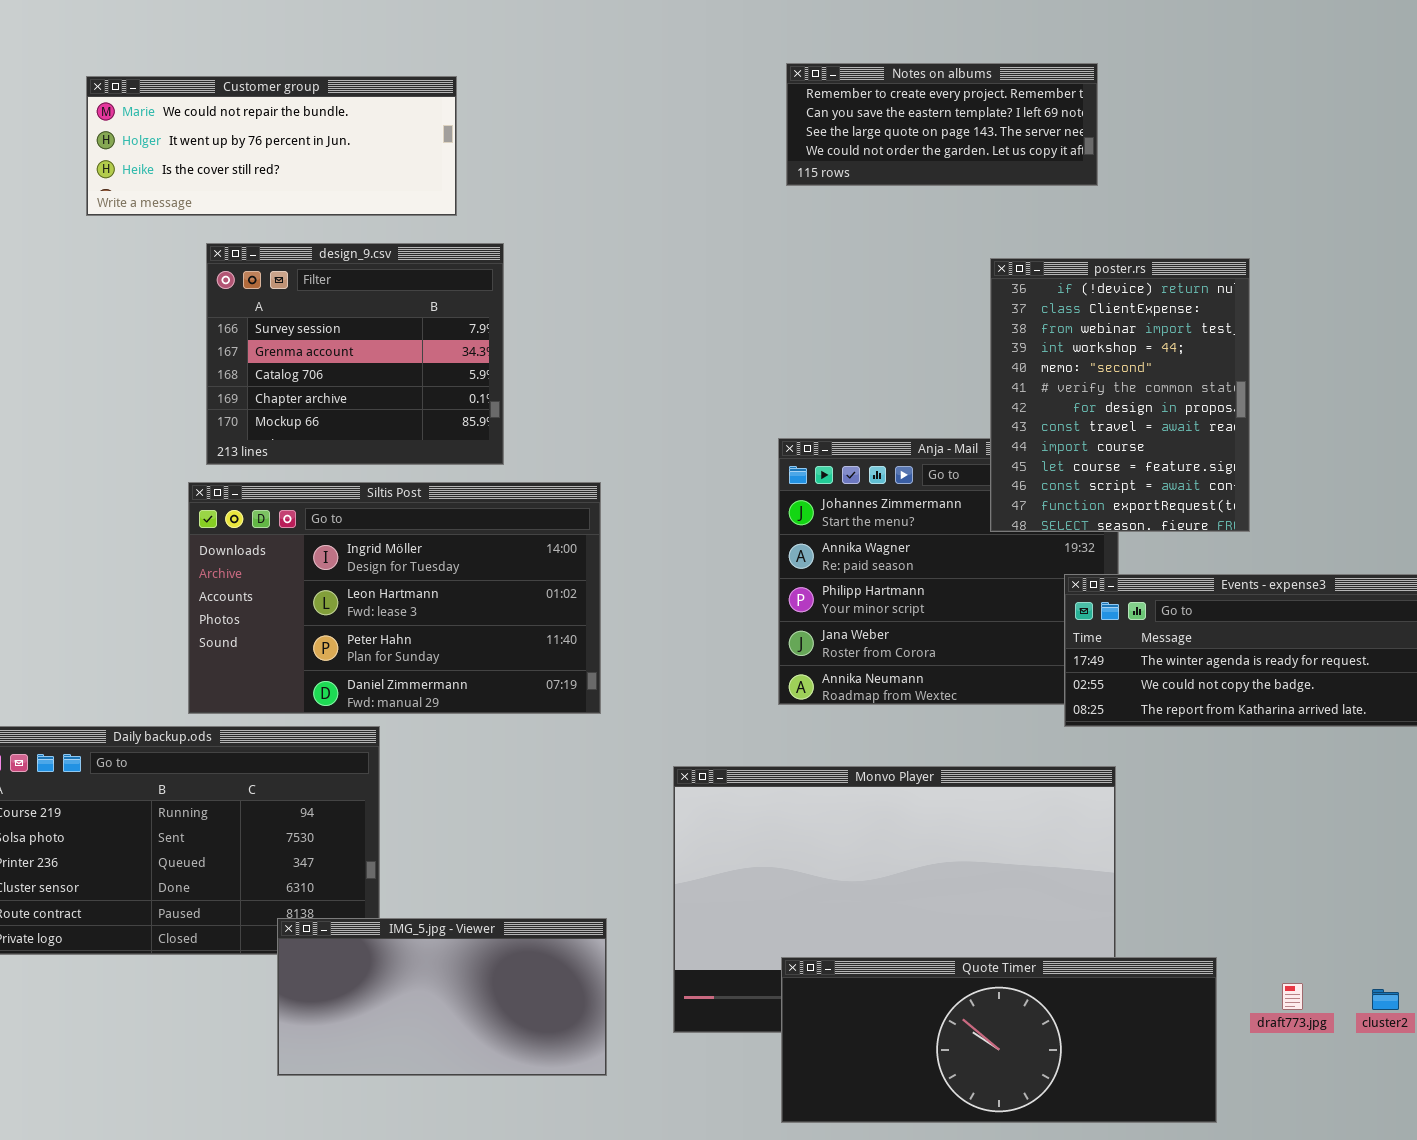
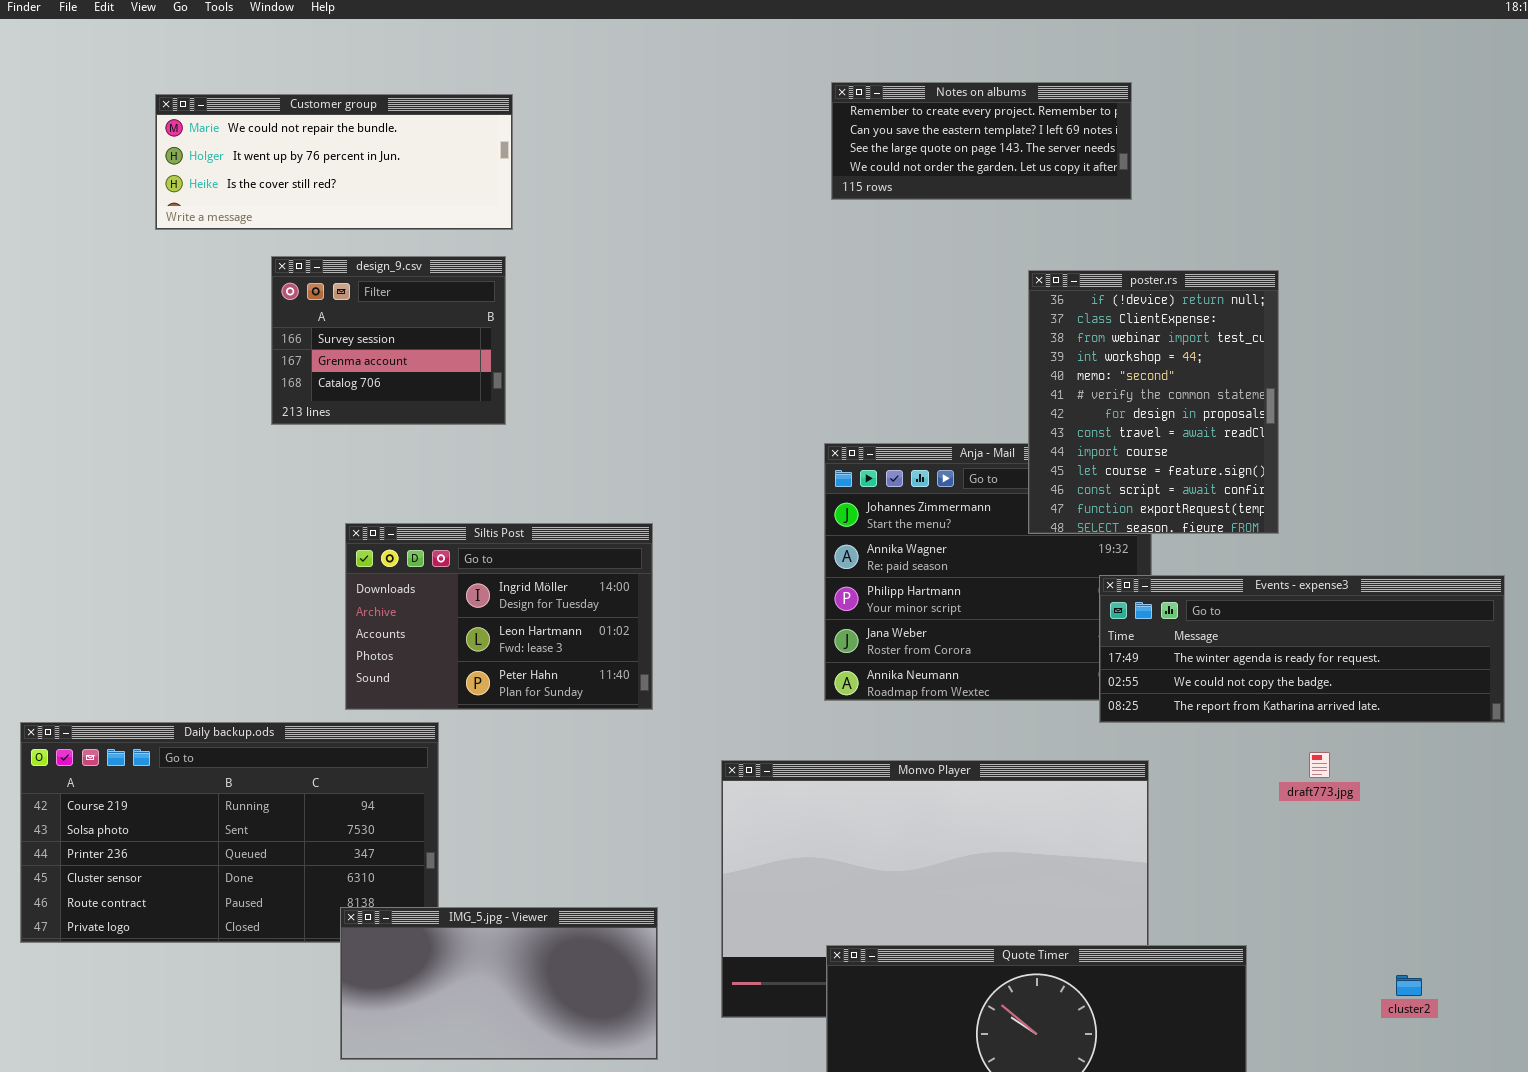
design_9.csv: [206,243,504,465] -> [271,256,506,425], resized
Siltis Post: [188,482,601,714] -> [345,523,653,710], resized
draft773.jpg: [1282,983,1303,1010] -> [1309,752,1330,778], moved

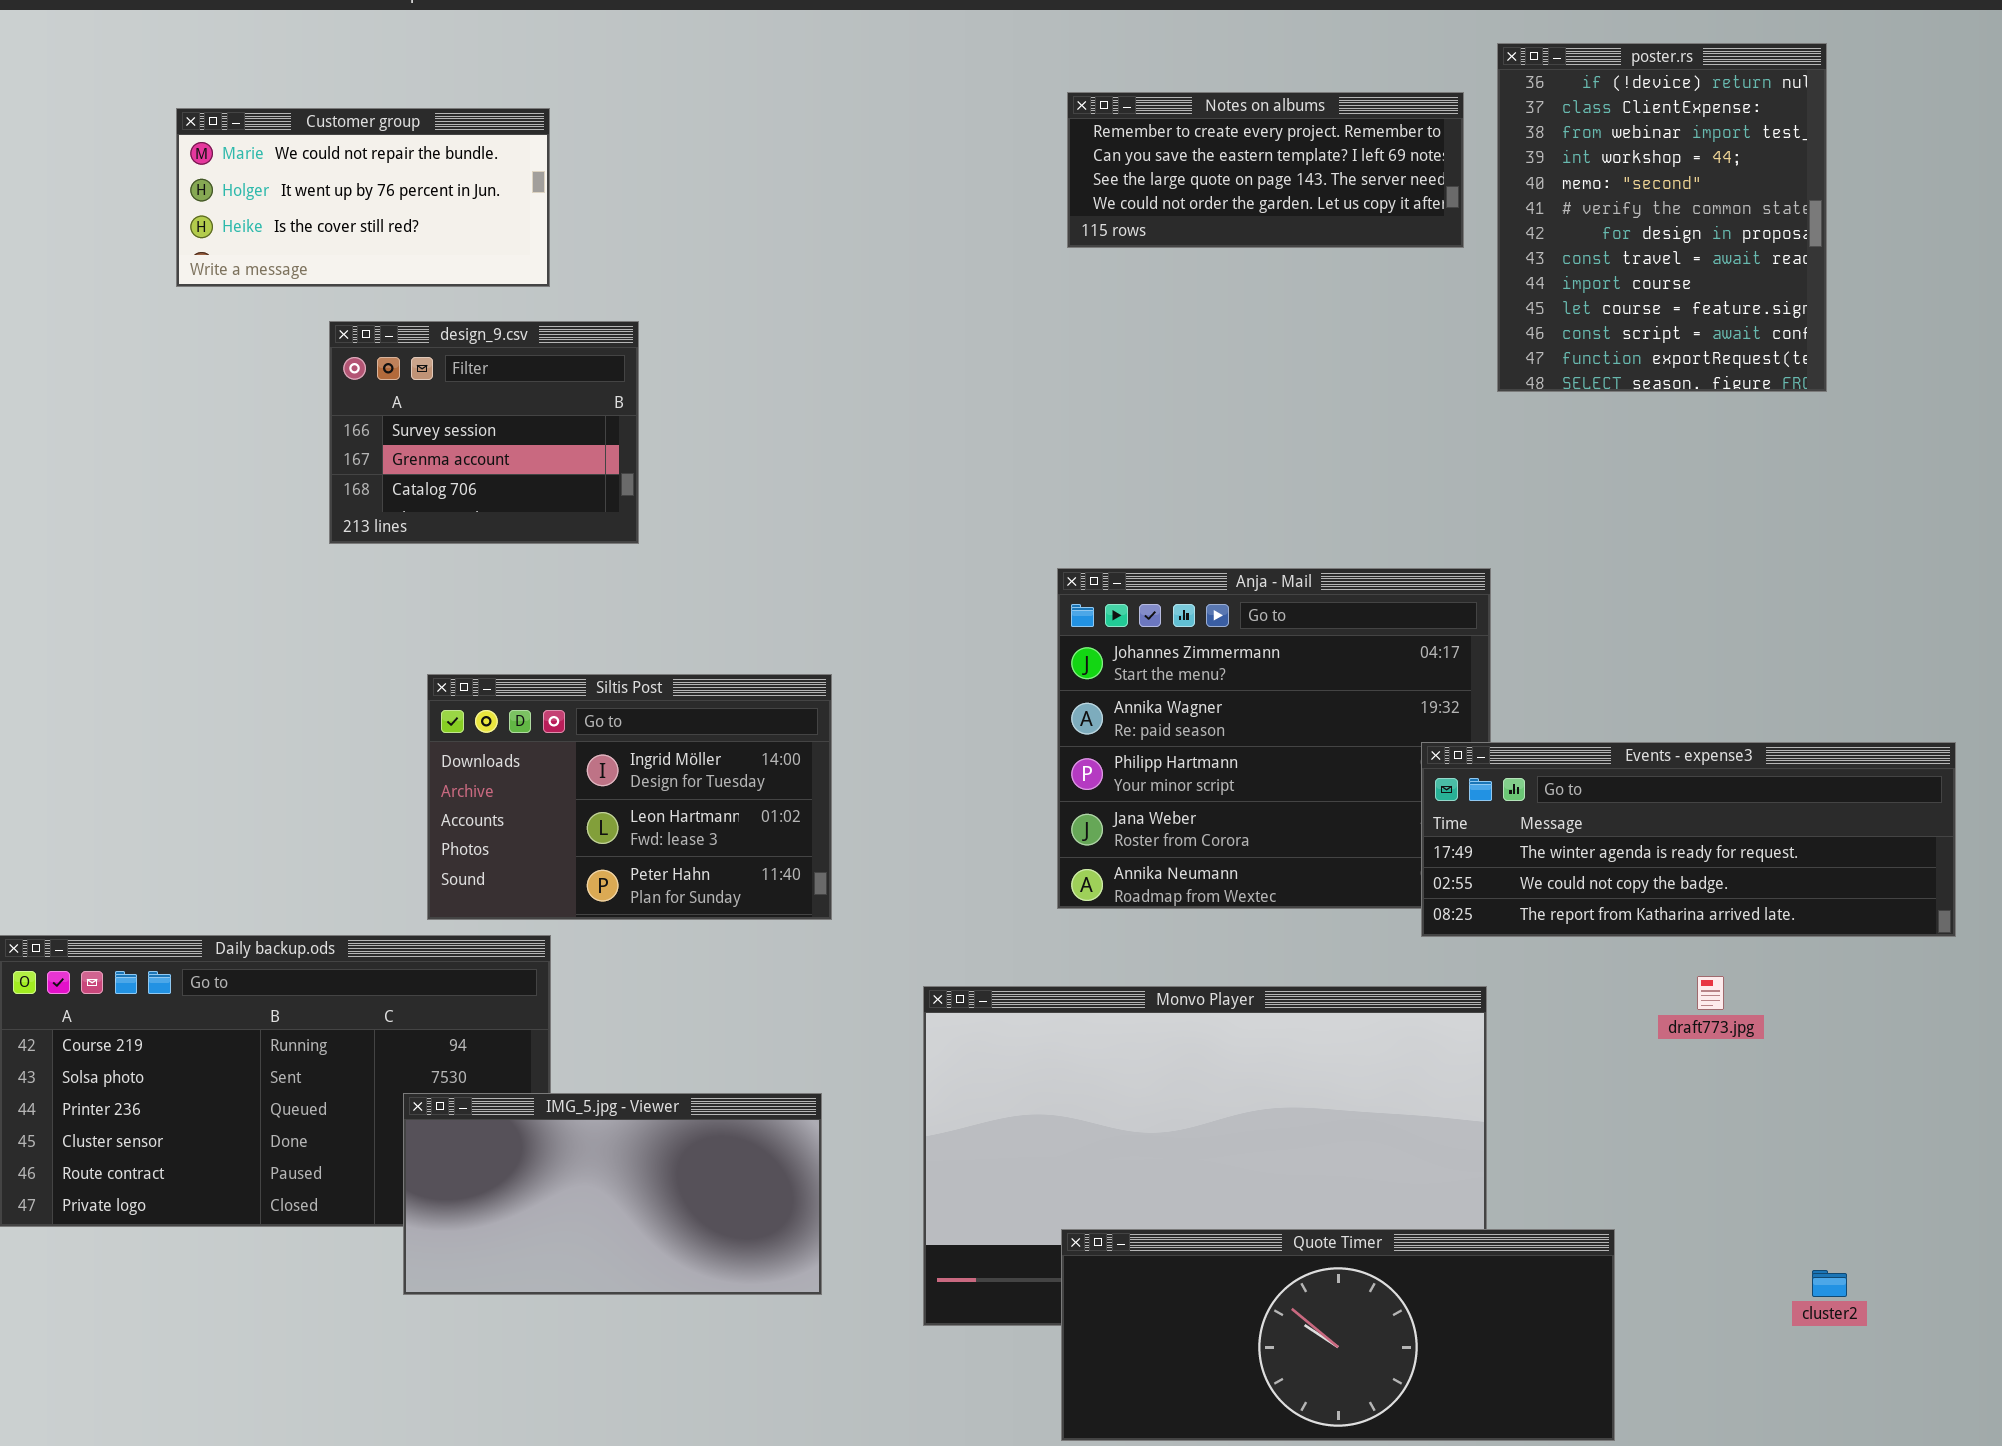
Customer group: [155,94,513,230] -> [176,108,550,287], resized
poster.rs: [1028,270,1279,534] -> [1497,43,1827,392], moved
IMG_5.jpg - Viewer: [340,907,658,1060] -> [403,1093,822,1295], moved

